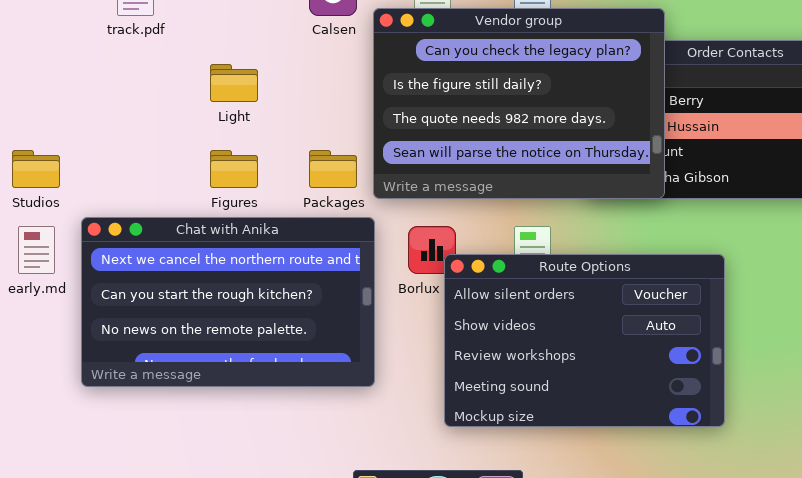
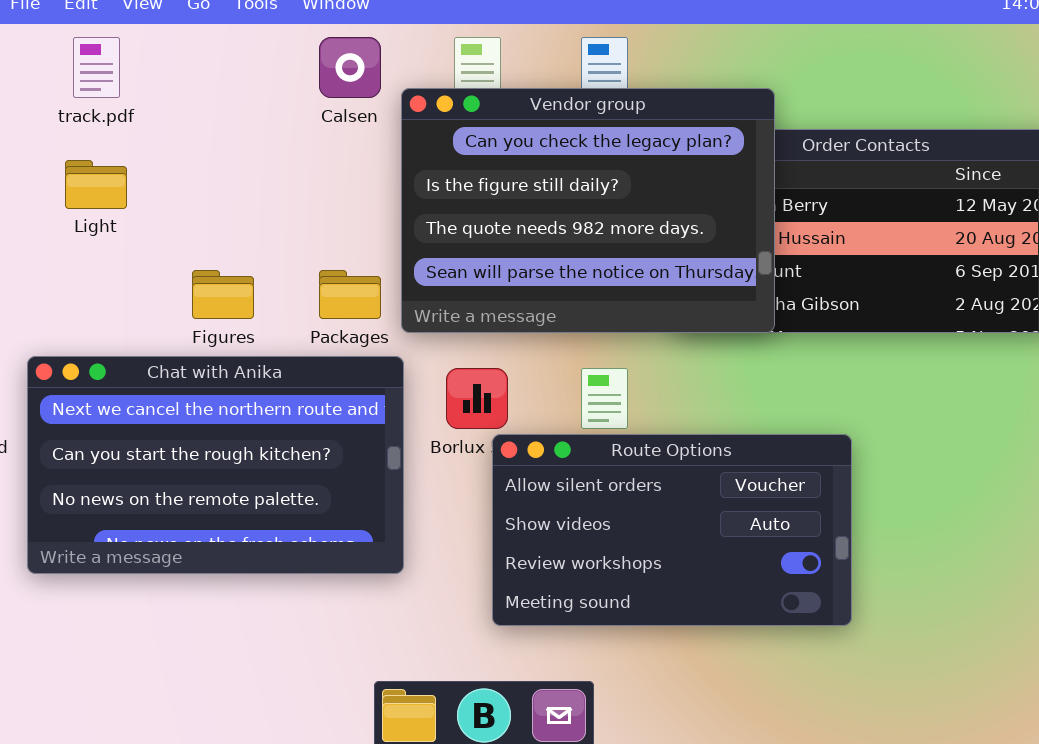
Light: [210,64,258,102] -> [65,160,127,209], moved
Route Options: [444,254,725,427] -> [492,434,852,626], resized

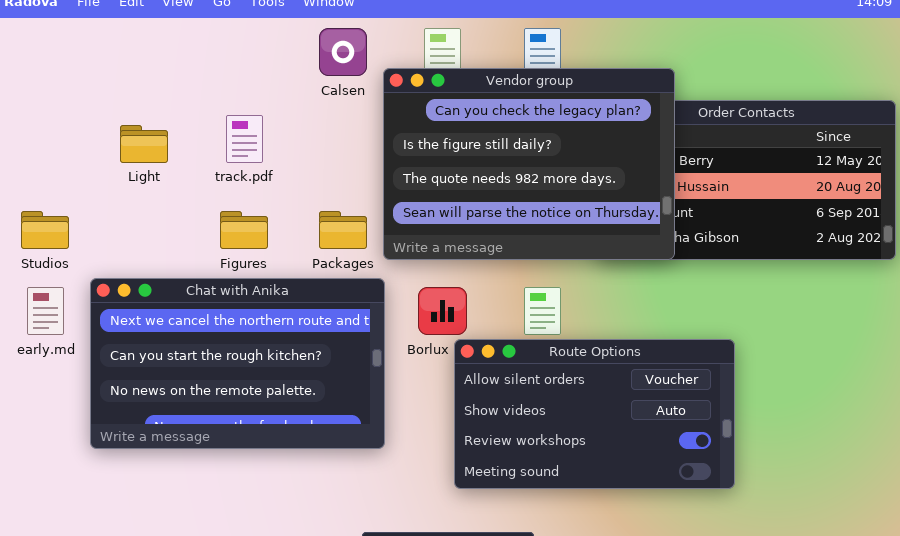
track.pdf: [73,37,120,98] -> [226,115,263,163], moved

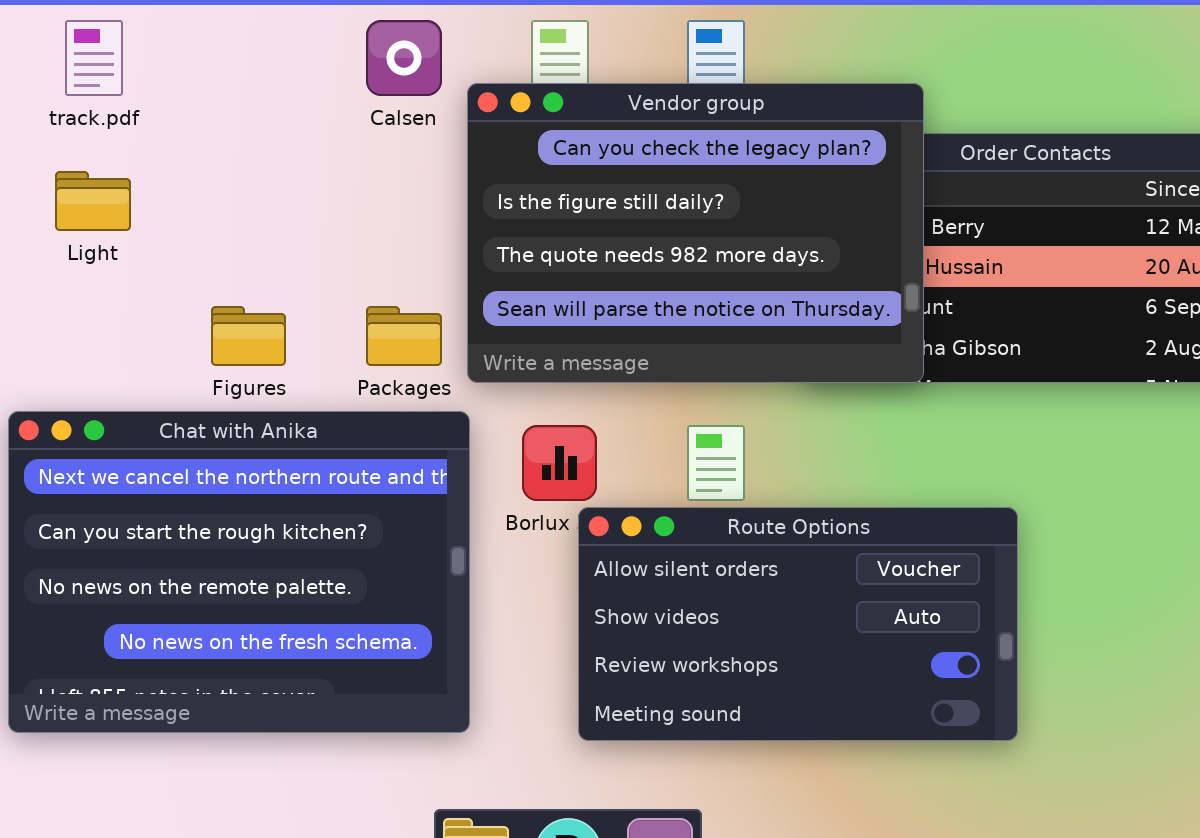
track.pdf: [226,115,263,163] -> [65,20,123,96], moved
Chat with Anika: [90,278,385,449] -> [8,411,470,733], resized

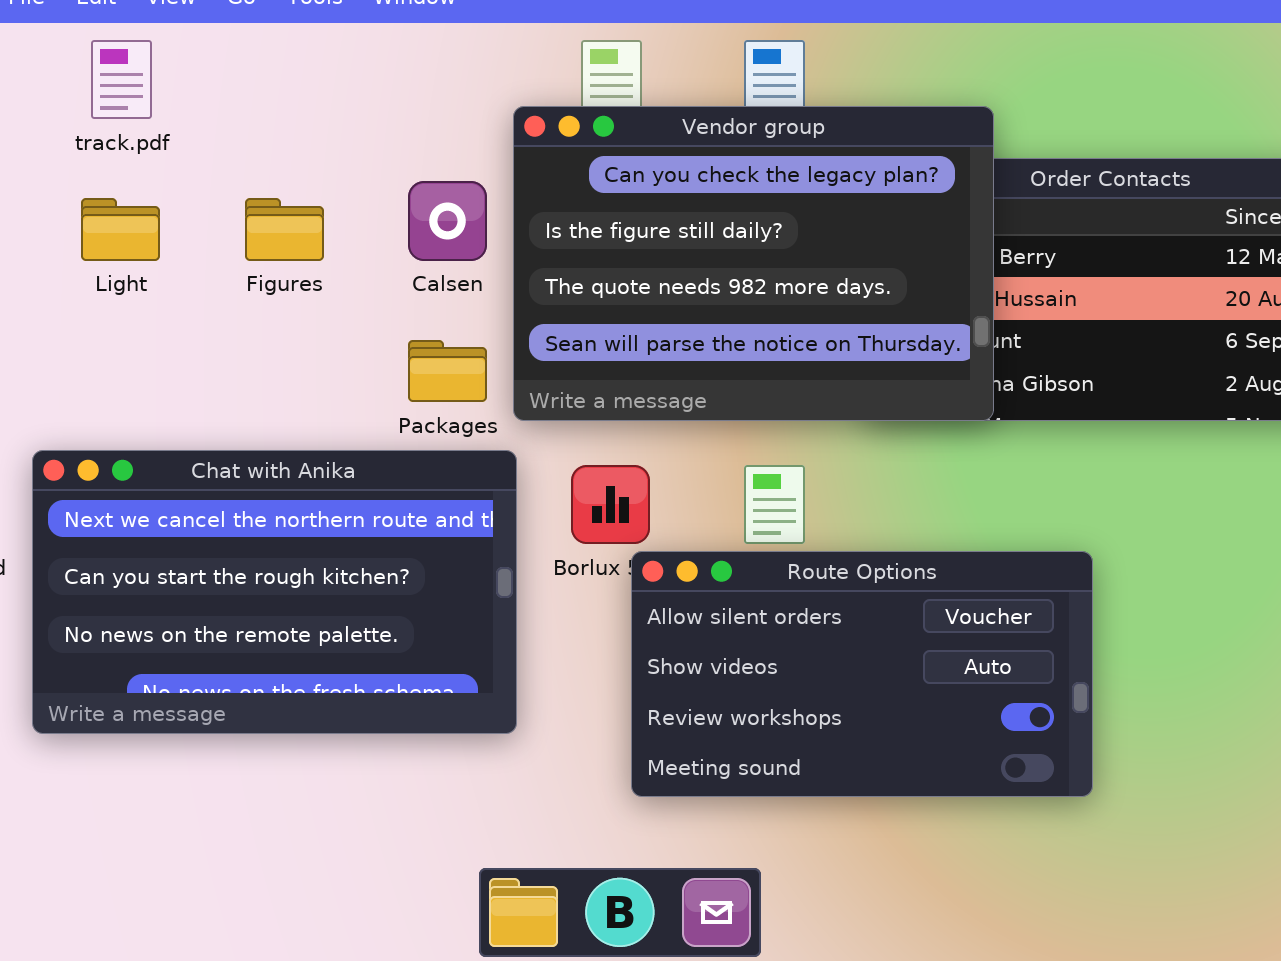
Calsen: [366,20,442,96] -> [408,181,487,261], moved
Figures: [211,306,286,366] -> [245,198,324,261], moved
Chat with Anika: [8,411,470,733] -> [32,450,517,734], resized

